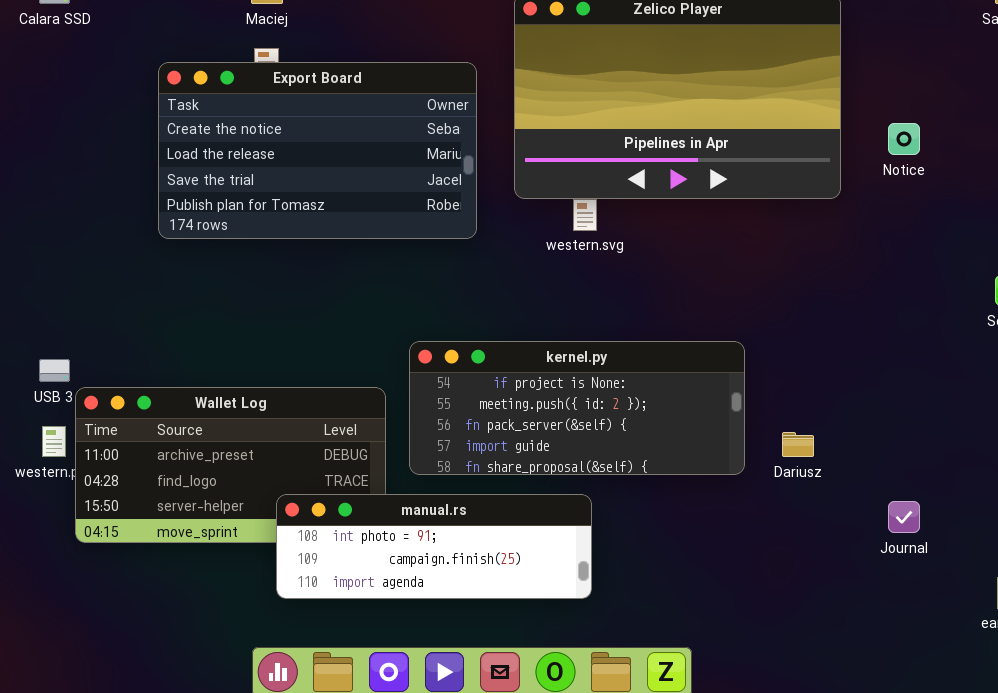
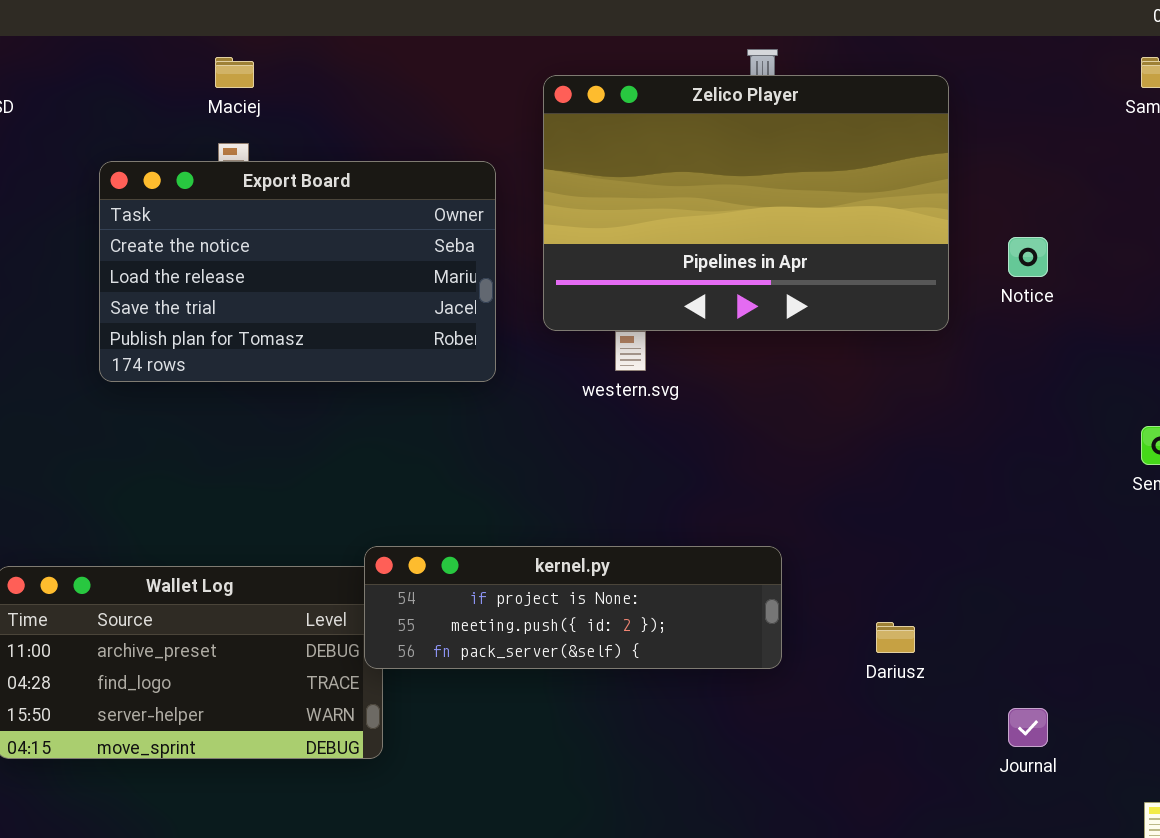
kernel.py: [409,341,745,475] -> [364,546,782,669], moved, resized
manual.rs: [276,494,592,599] -> none, closed

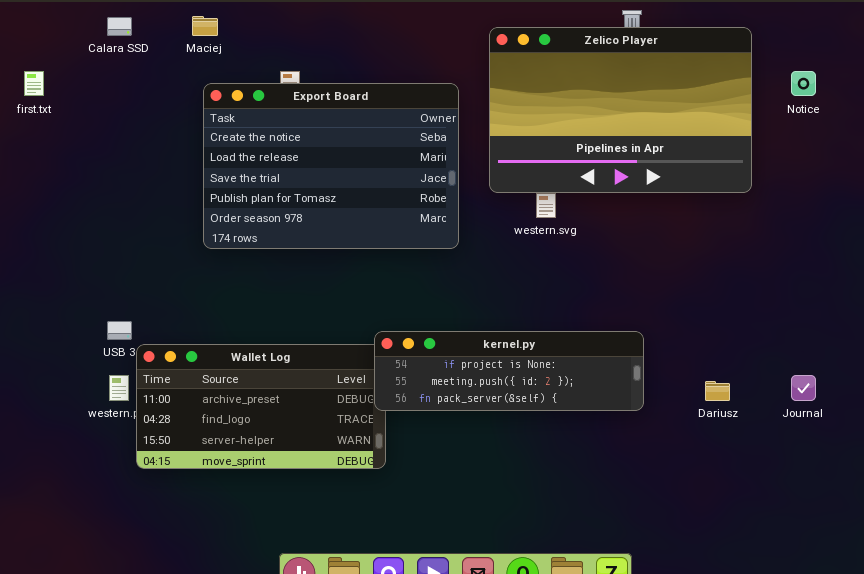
Maciej: [215,57,254,88] -> [192,16,218,36], moved
Export Board: [99,161,496,382] -> [203,83,459,249], resized
Notice: [1008,237,1048,277] -> [791,71,816,96], moved
Journal: [1008,708,1048,747] -> [791,375,816,401], moved

